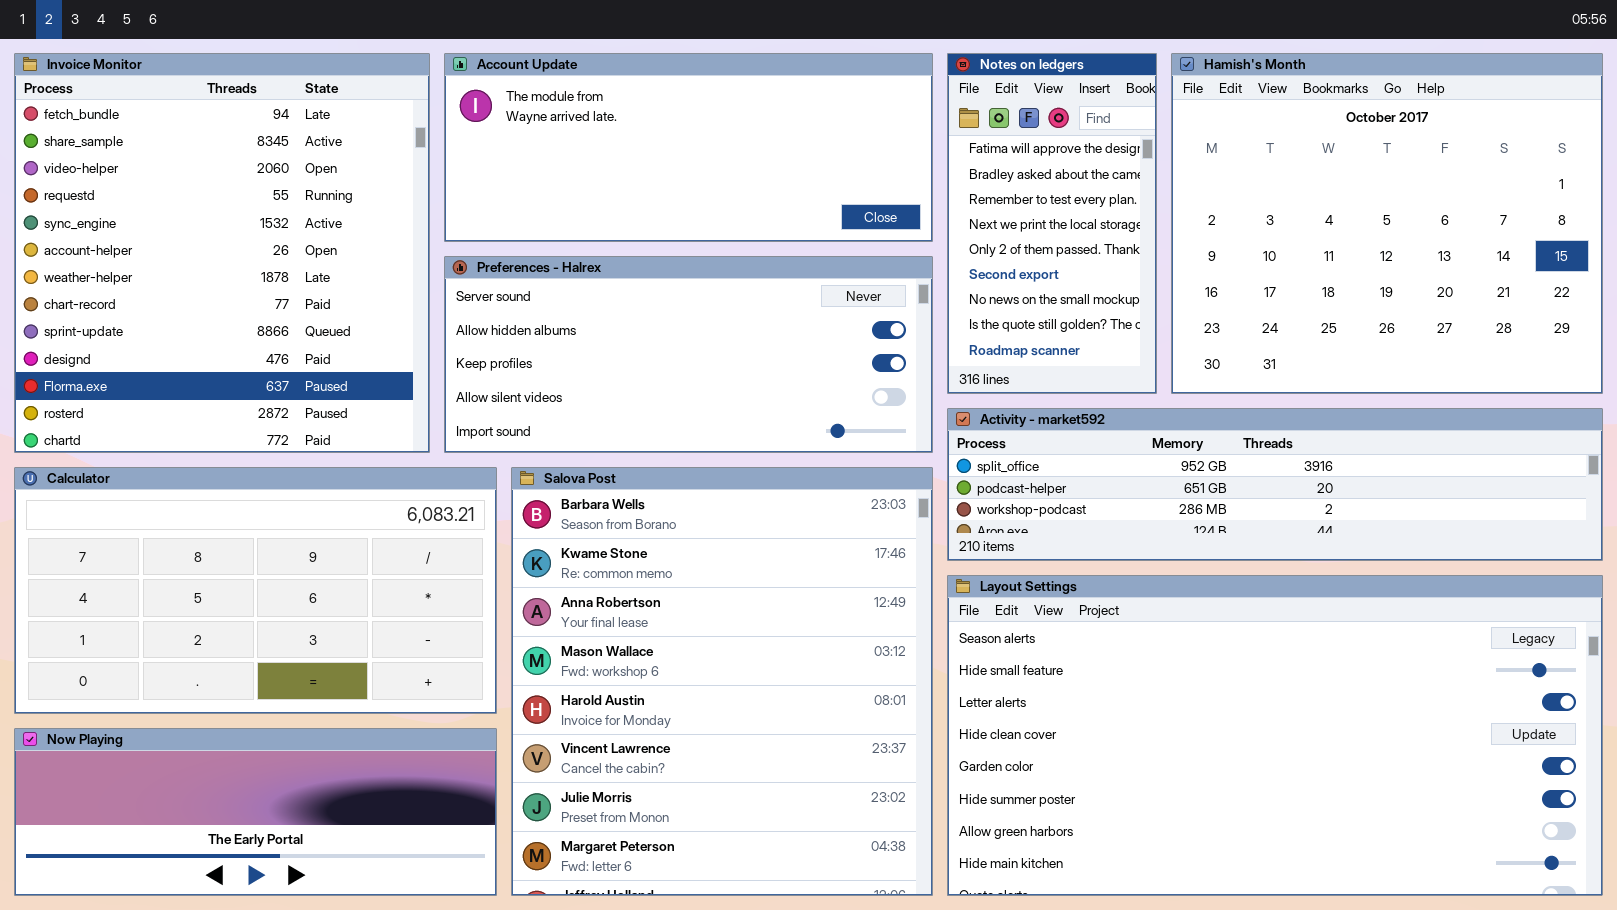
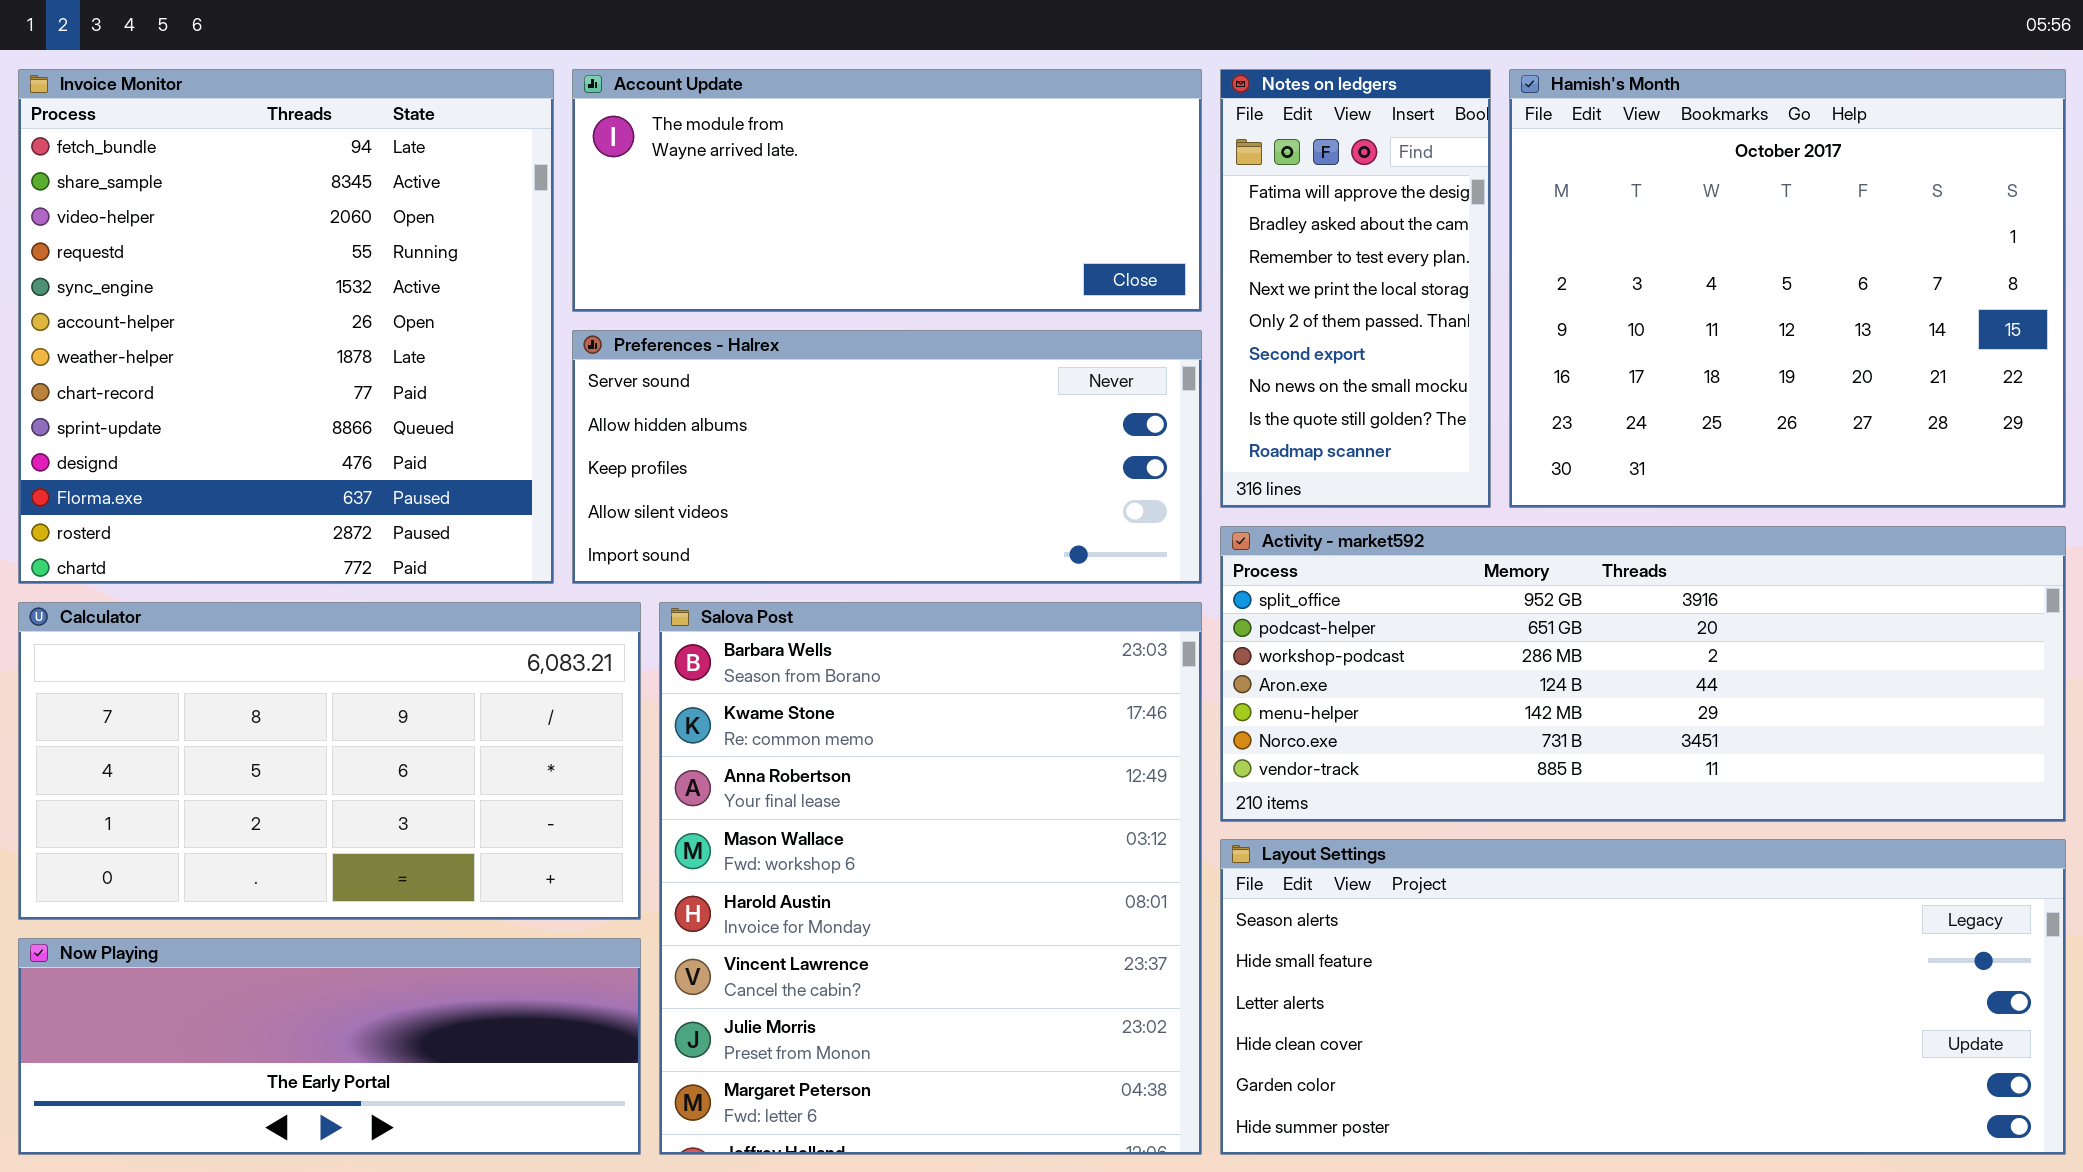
Activity - market592: [947,408,1603,561] -> [1220,526,2066,822], resized
Layout Settings: [947,575,1603,896] -> [1220,839,2066,1155], resized

